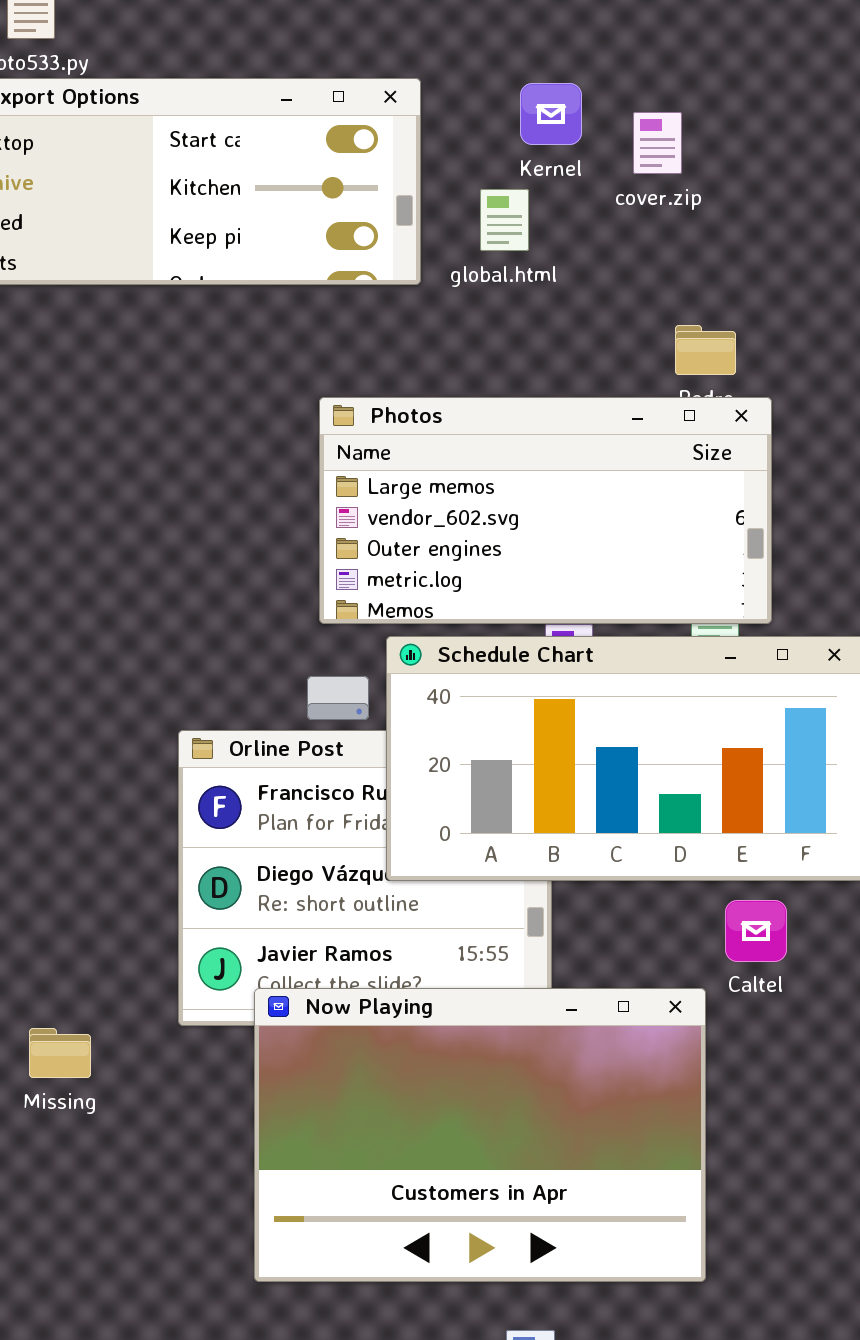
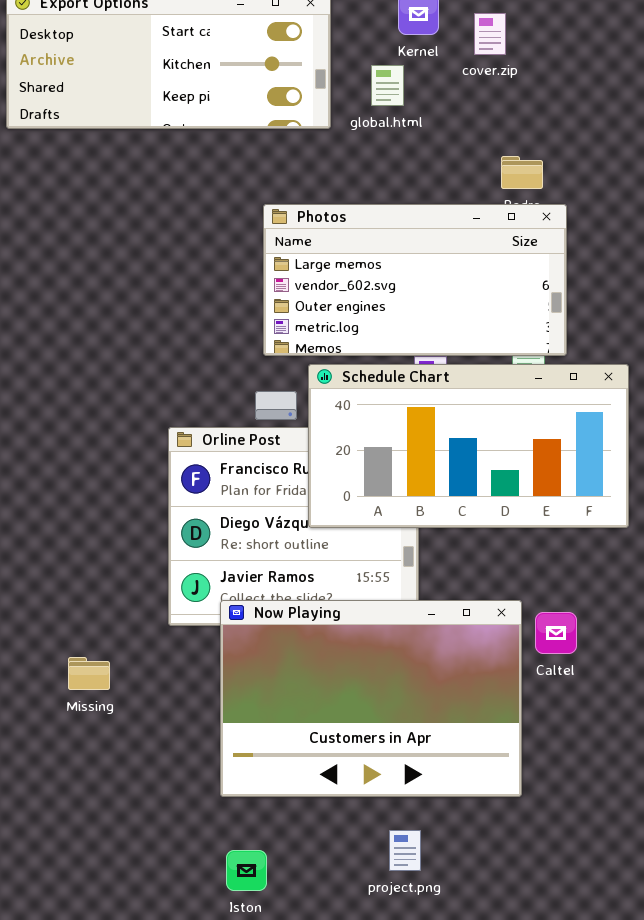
Caltel: [725,900,787,962] -> [535,612,577,654], moved
Missing: [29,1028,91,1078] -> [68,657,110,690], moved

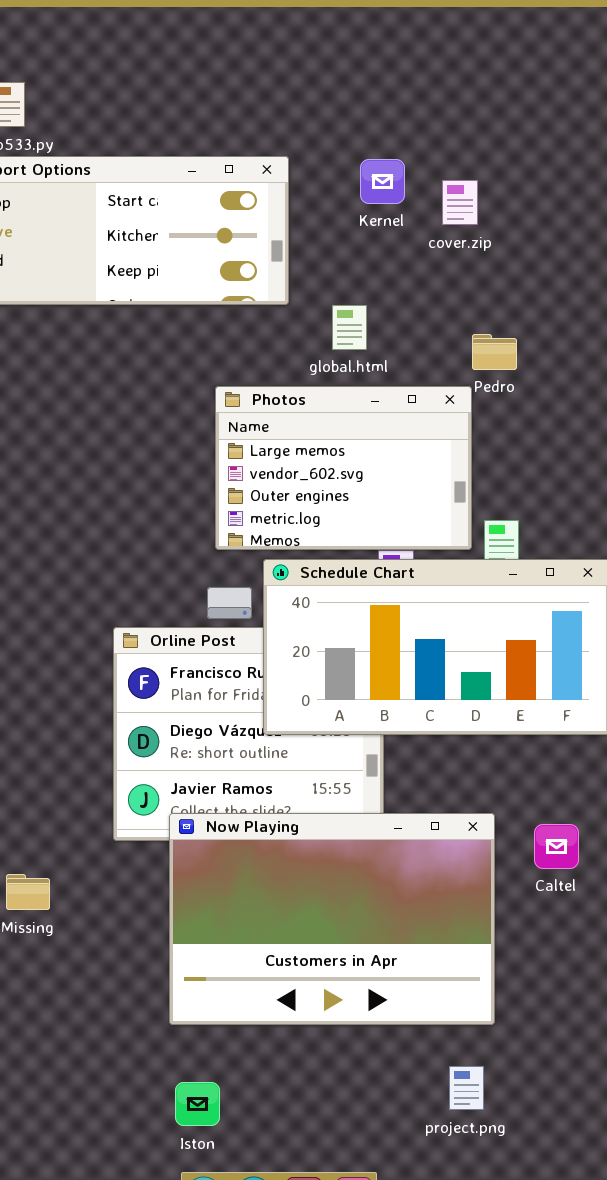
global.html: [371,65,404,106] -> [332,305,367,350], moved
Photos: [263,204,567,356] -> [215,386,472,550], resized
Caltel: [535,612,577,654] -> [534,824,579,869], moved
project.png: [389,830,421,871] -> [449,1066,484,1110], moved

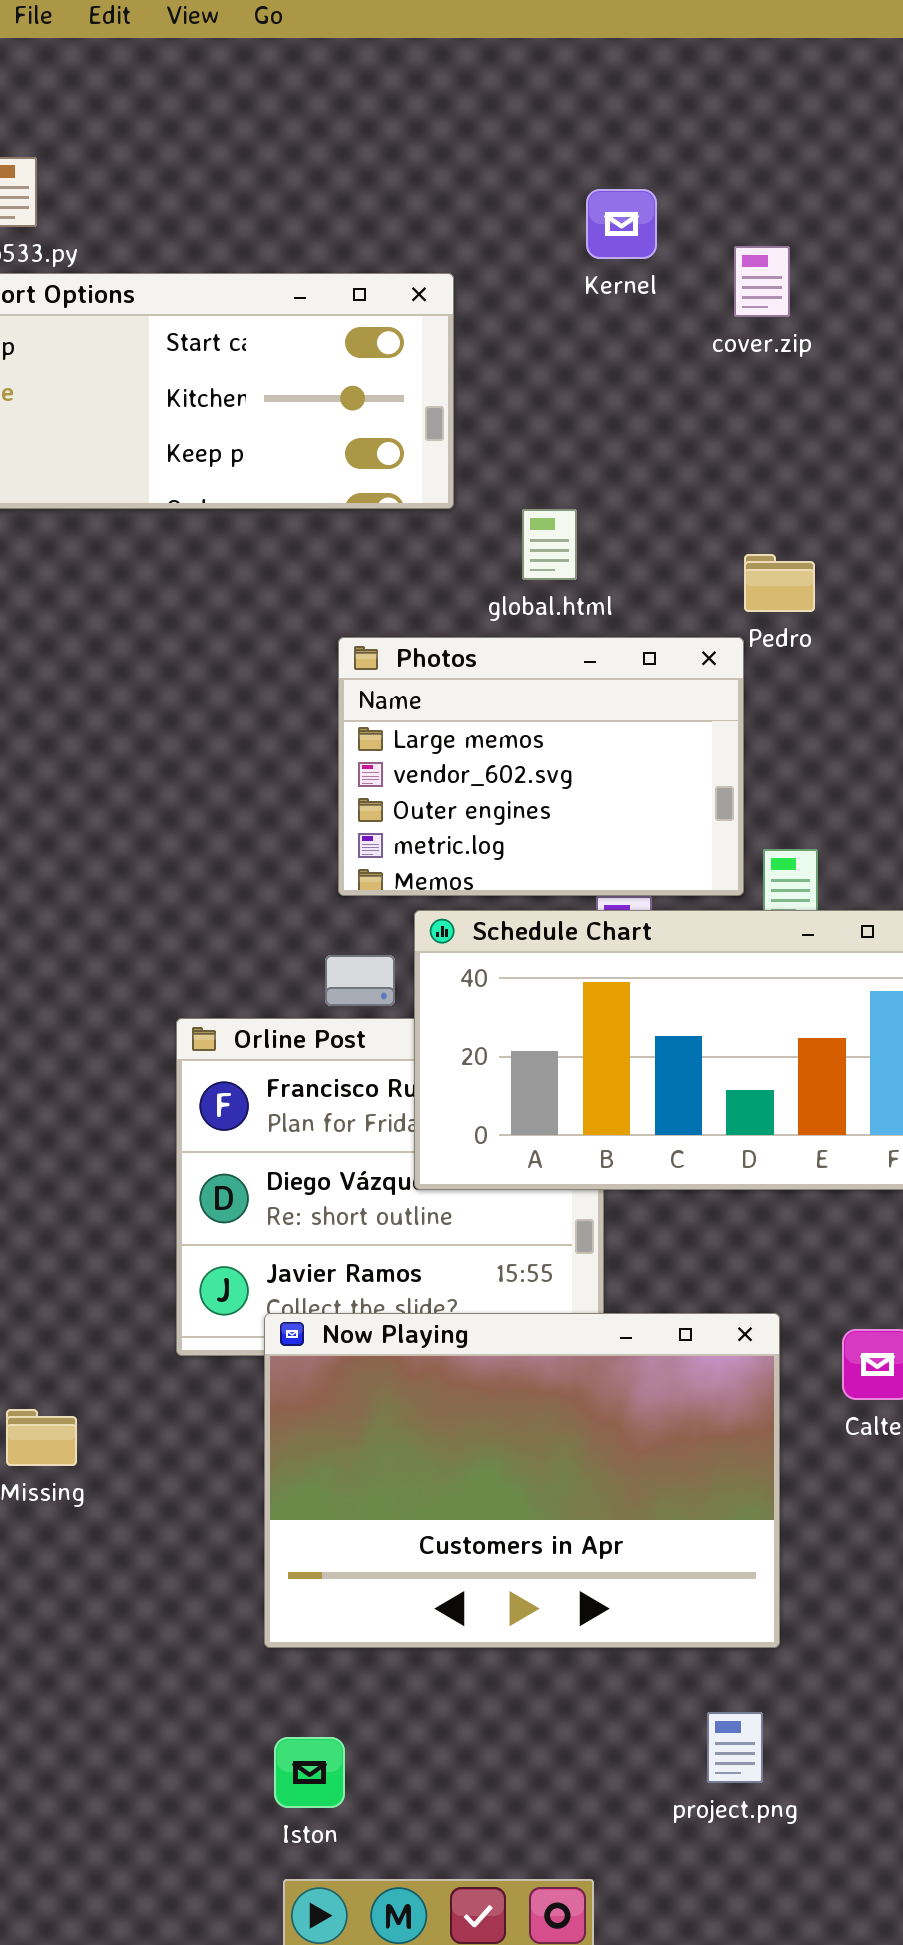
Kernel: [360,159,405,204] -> [586,189,657,259], moved
cover.zip: [442,180,478,225] -> [734,246,790,317], moved

